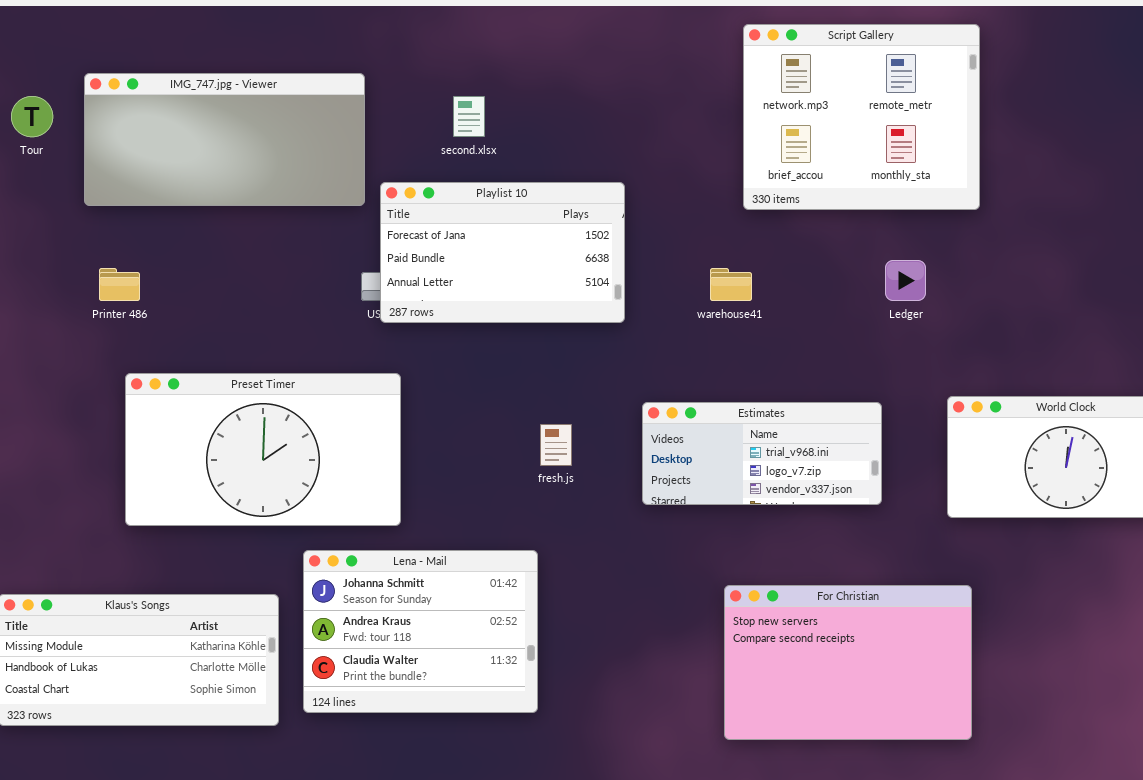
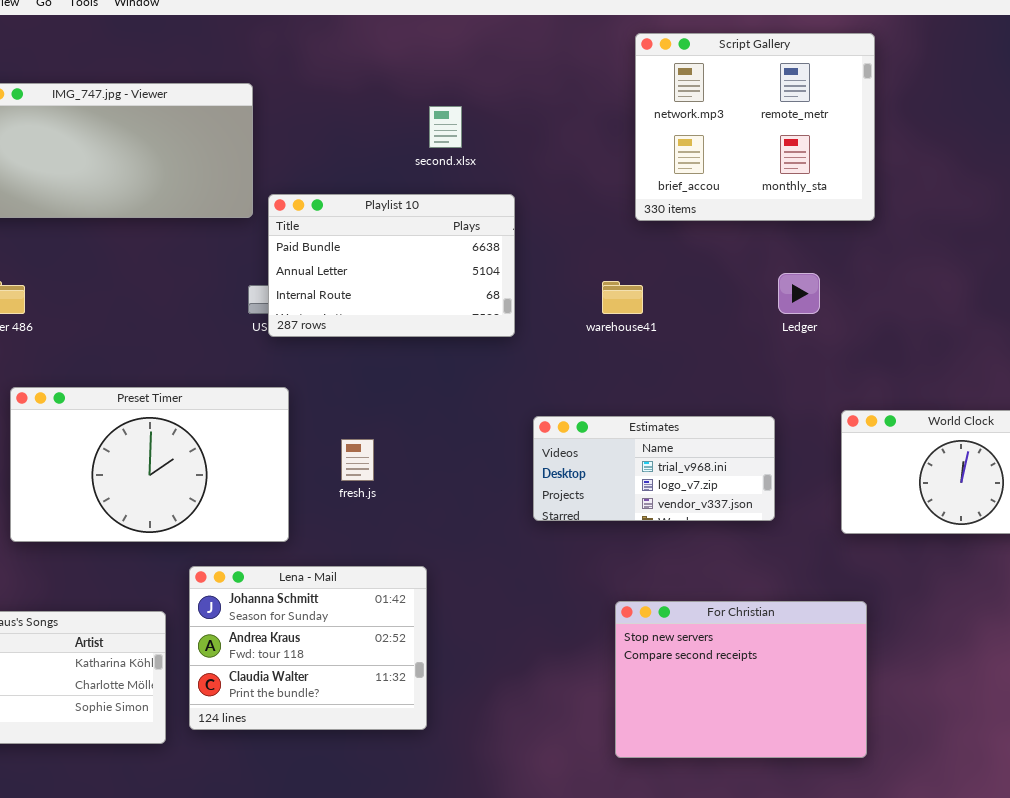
second.xlsx: [453,96,485,137] -> [429,106,462,148], moved
Playlist 10: [380,182,625,323] -> [268,194,515,337], scrolled down 1 row
fresh.js: [540,424,572,466] -> [341,439,374,481], moved

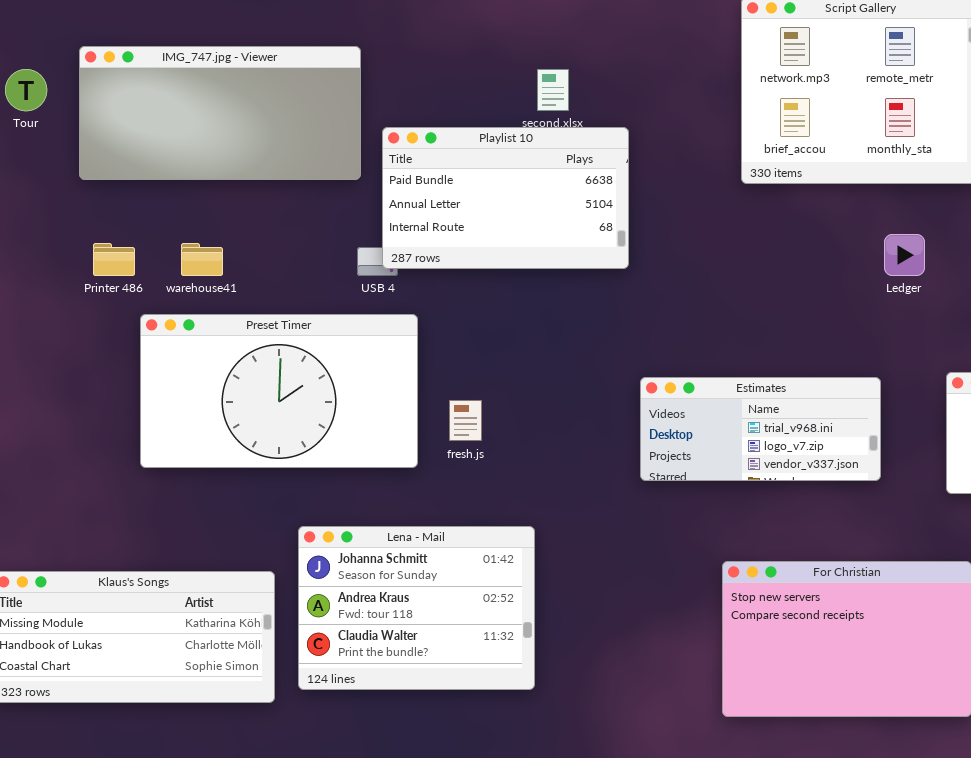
Playlist 10: [268,194,515,337] -> [382,127,629,269], moved
warehouse41: [602,281,643,314] -> [181,243,223,276], moved
Preset Timer: [10,387,289,542] -> [140,314,418,468], moved

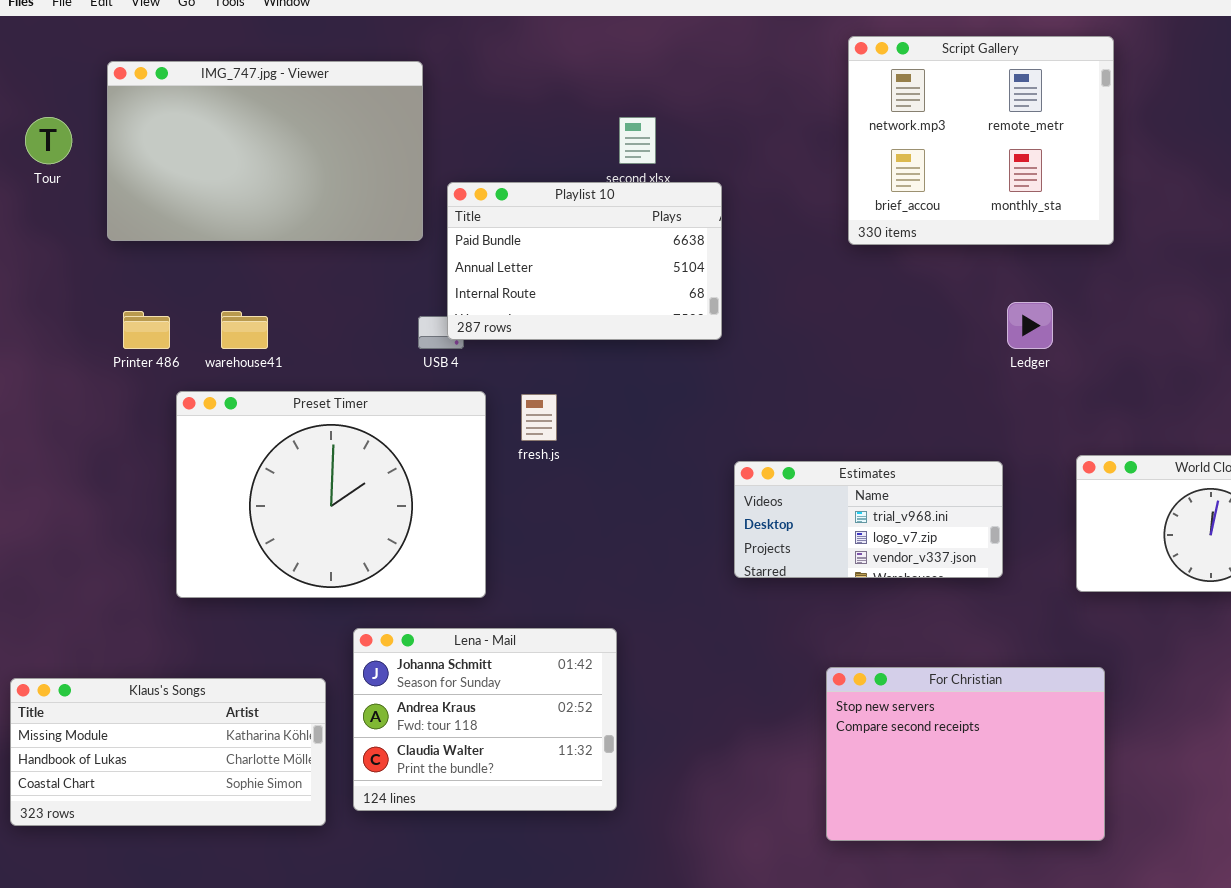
IMG_747.jpg - Viewer: [79,46,361,180] -> [107,61,423,241], resized
Preset Timer: [140,314,418,468] -> [176,391,486,598], resized
fresh.js: [449,400,482,441] -> [521,394,557,441], moved

